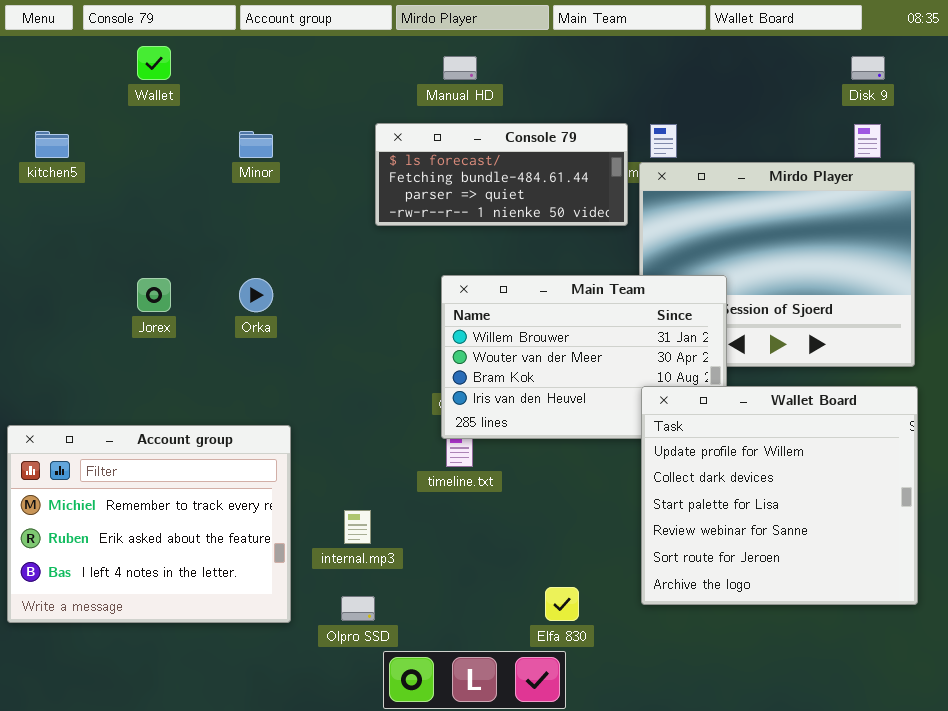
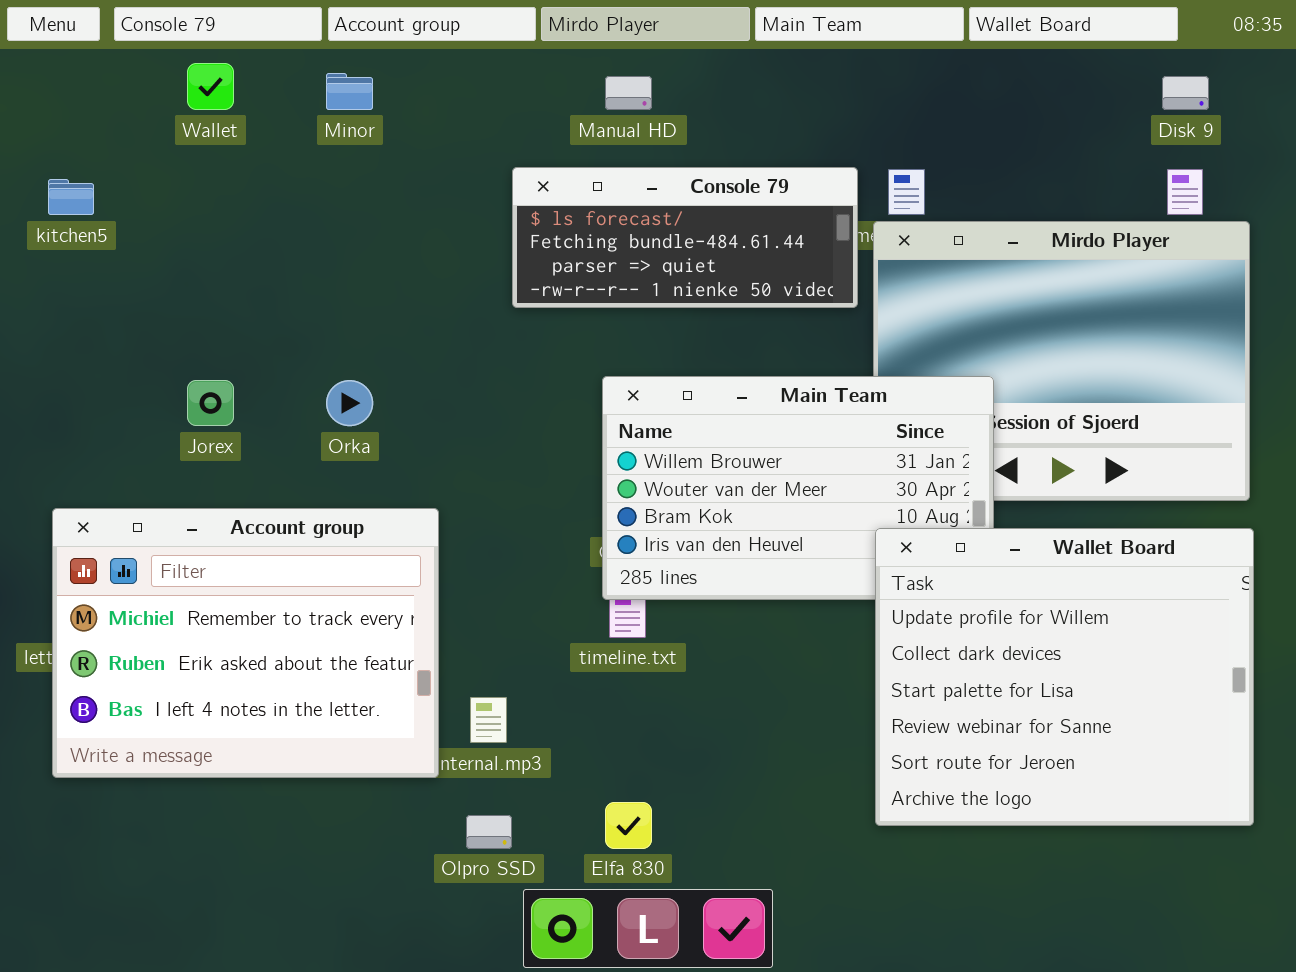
Minor: [239,131,273,158] -> [326,73,373,110], moved
Account group: [7,425,291,623] -> [52,508,439,778], moved
Elfa 830: [545,587,579,621] -> [605,802,652,849], moved

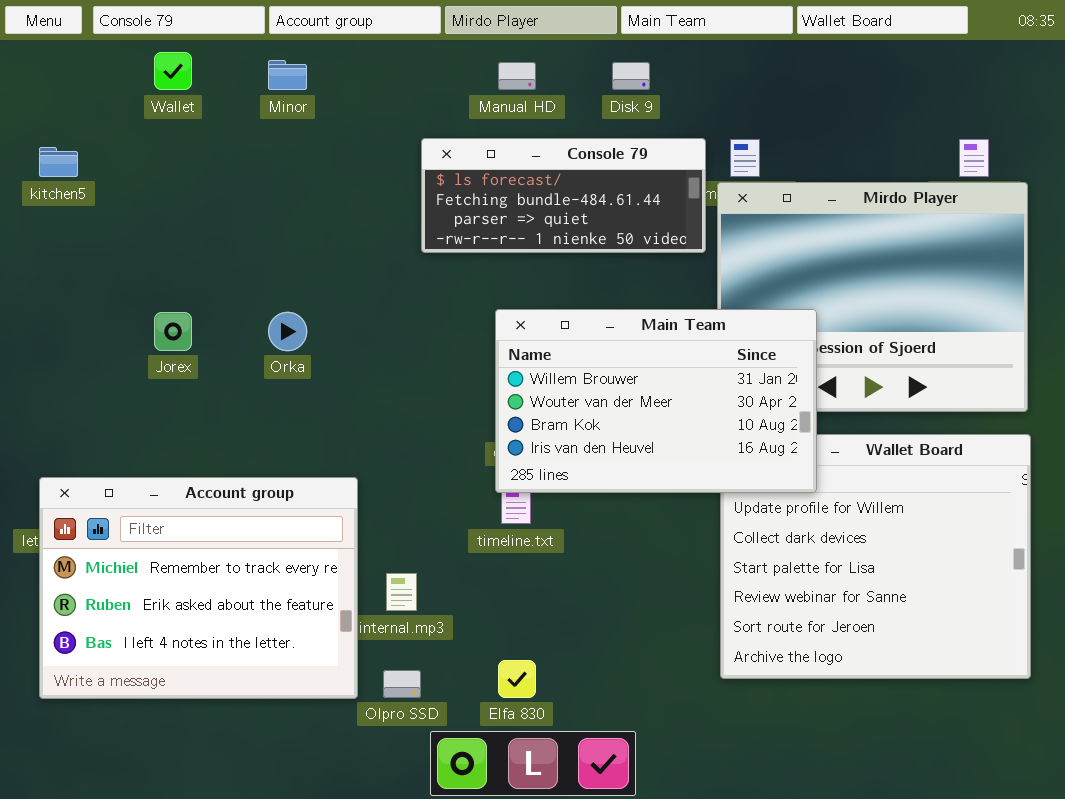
Disk 9: [1162,76,1209,110] -> [612,62,650,90], moved
Main Team: [602,376,994,600] -> [495,309,817,493], raised
Account group: [52,508,439,778] -> [39,477,358,699], moved

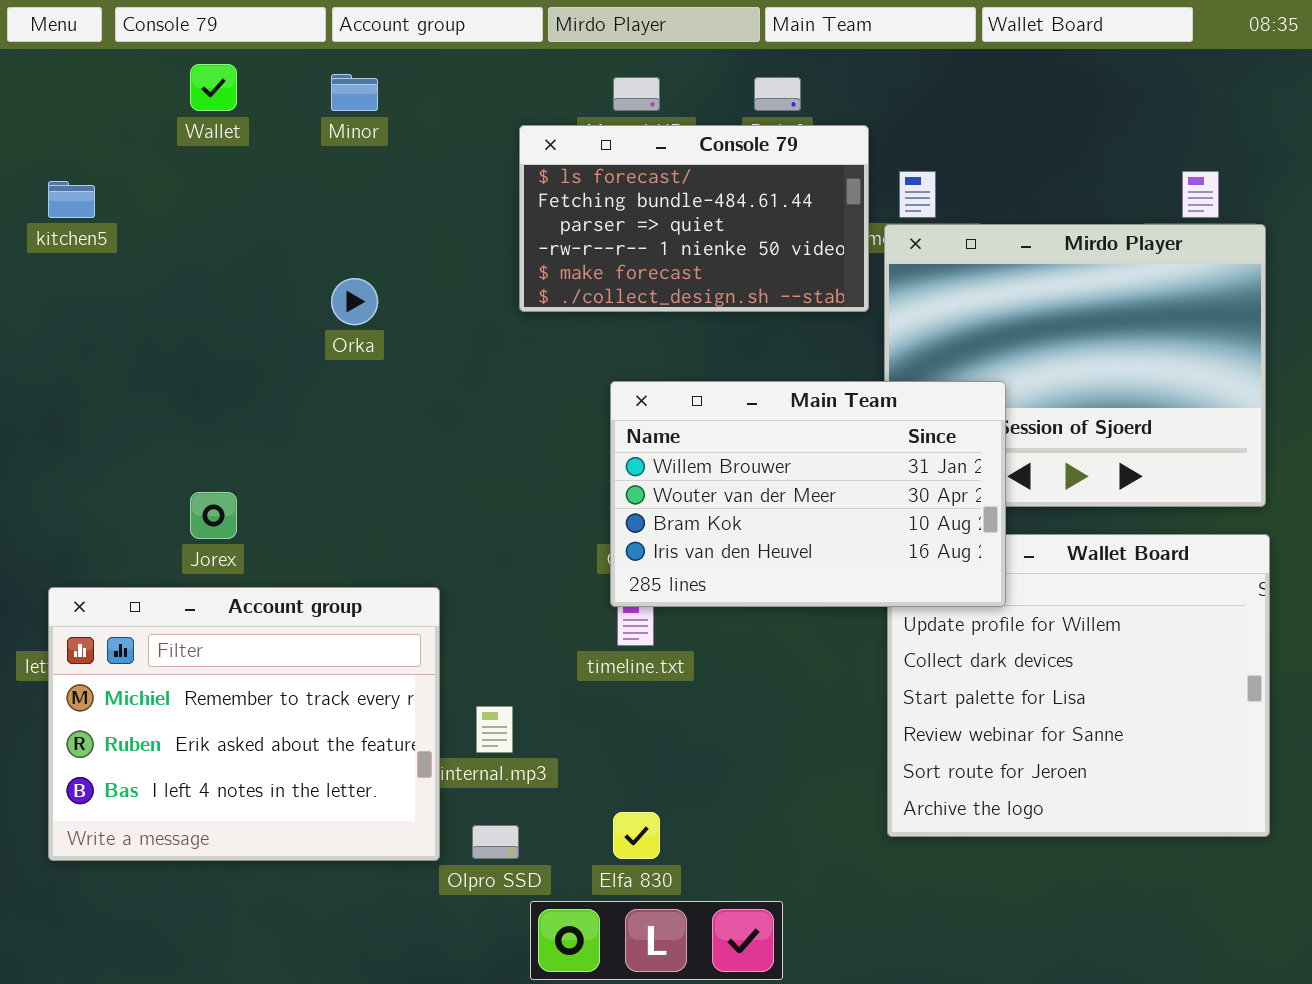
Console 79: [421,138,706,253] -> [519,125,869,312], resized
Jorex: [154,312,192,351] -> [190,492,237,539], moved
Orka: [268,312,307,351] -> [331,278,378,325], moved

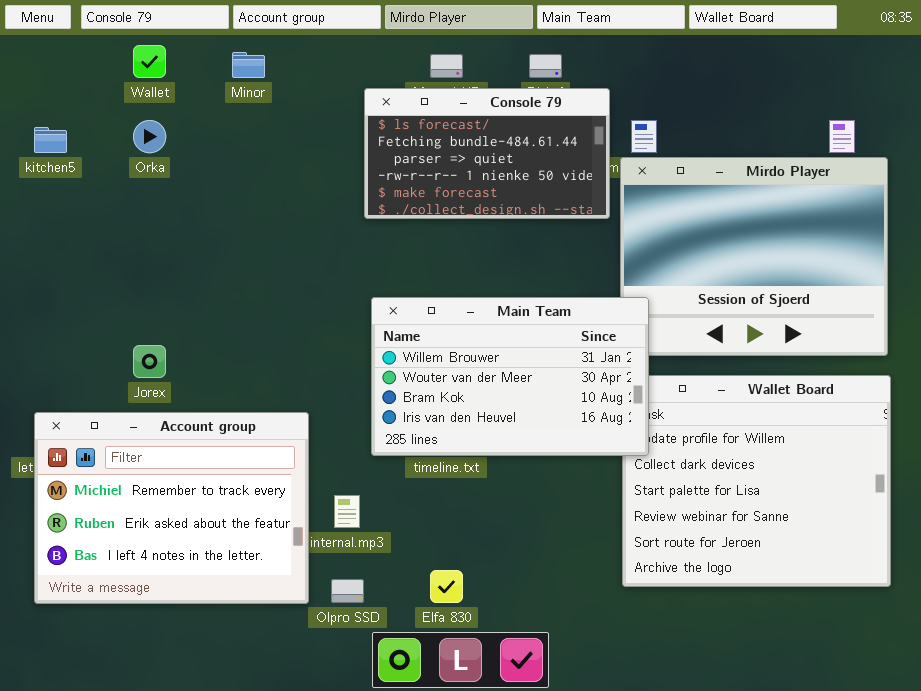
Orka: [331,278,378,325] -> [133,120,166,153], moved
Main Team: [610,381,1006,607] -> [371,297,649,456], moved

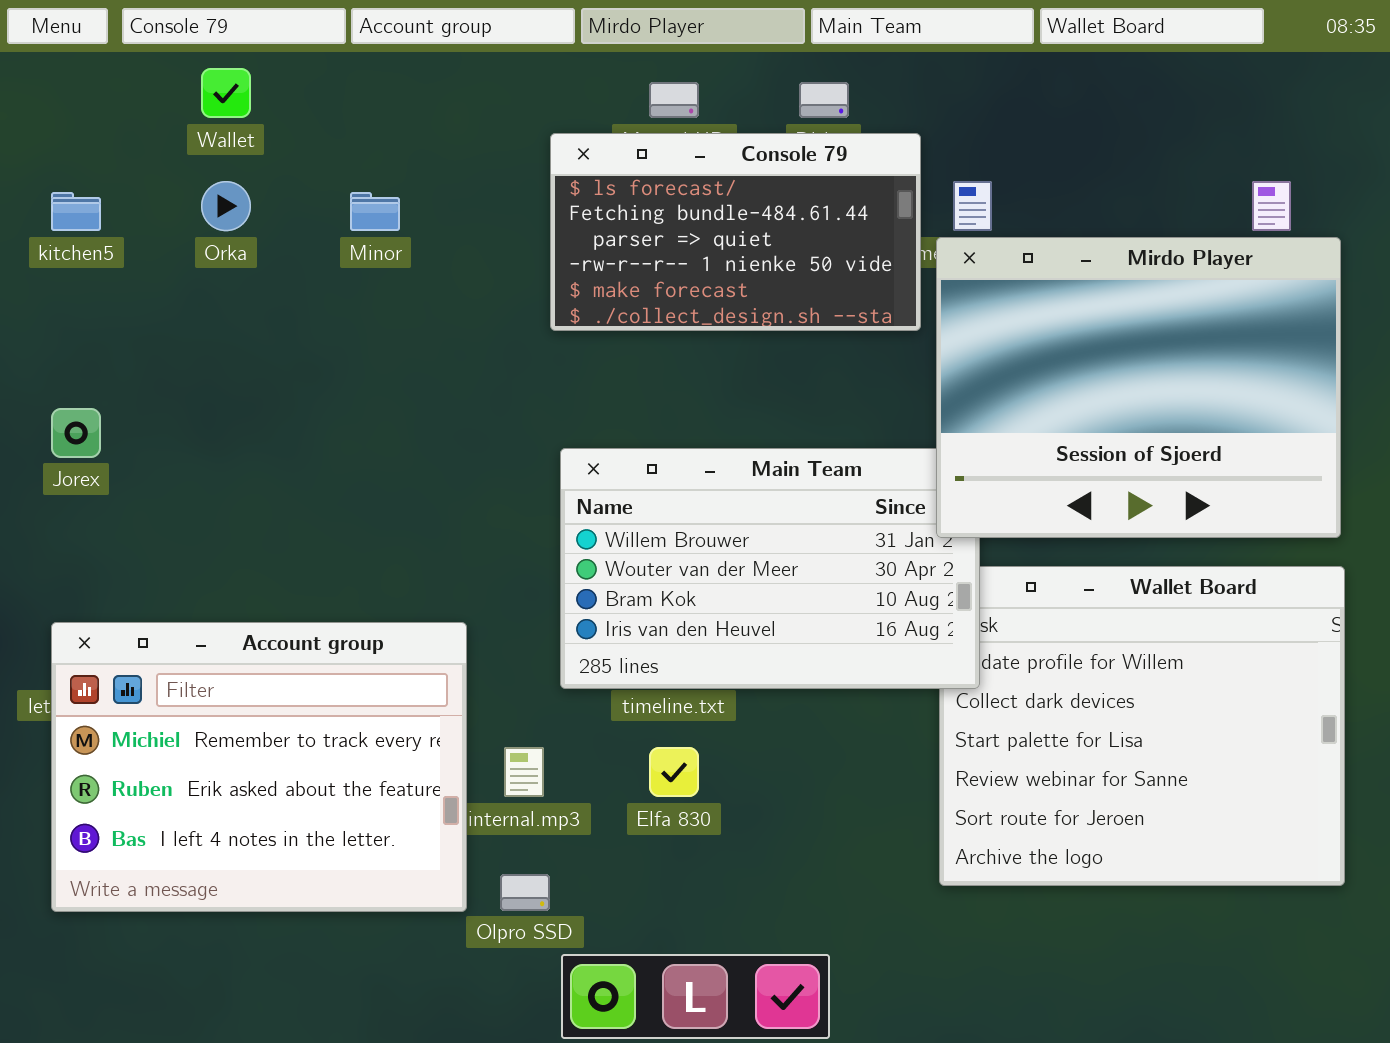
Minor: [232,52,265,78] -> [350,192,400,231], moved
Mirdo Player: [620,157,888,356] -> [936,237,1341,538], raised
Jorex: [133,345,166,378] -> [51,408,101,458], moved
Elfa 830: [430,570,463,603] -> [649,747,699,797], moved

